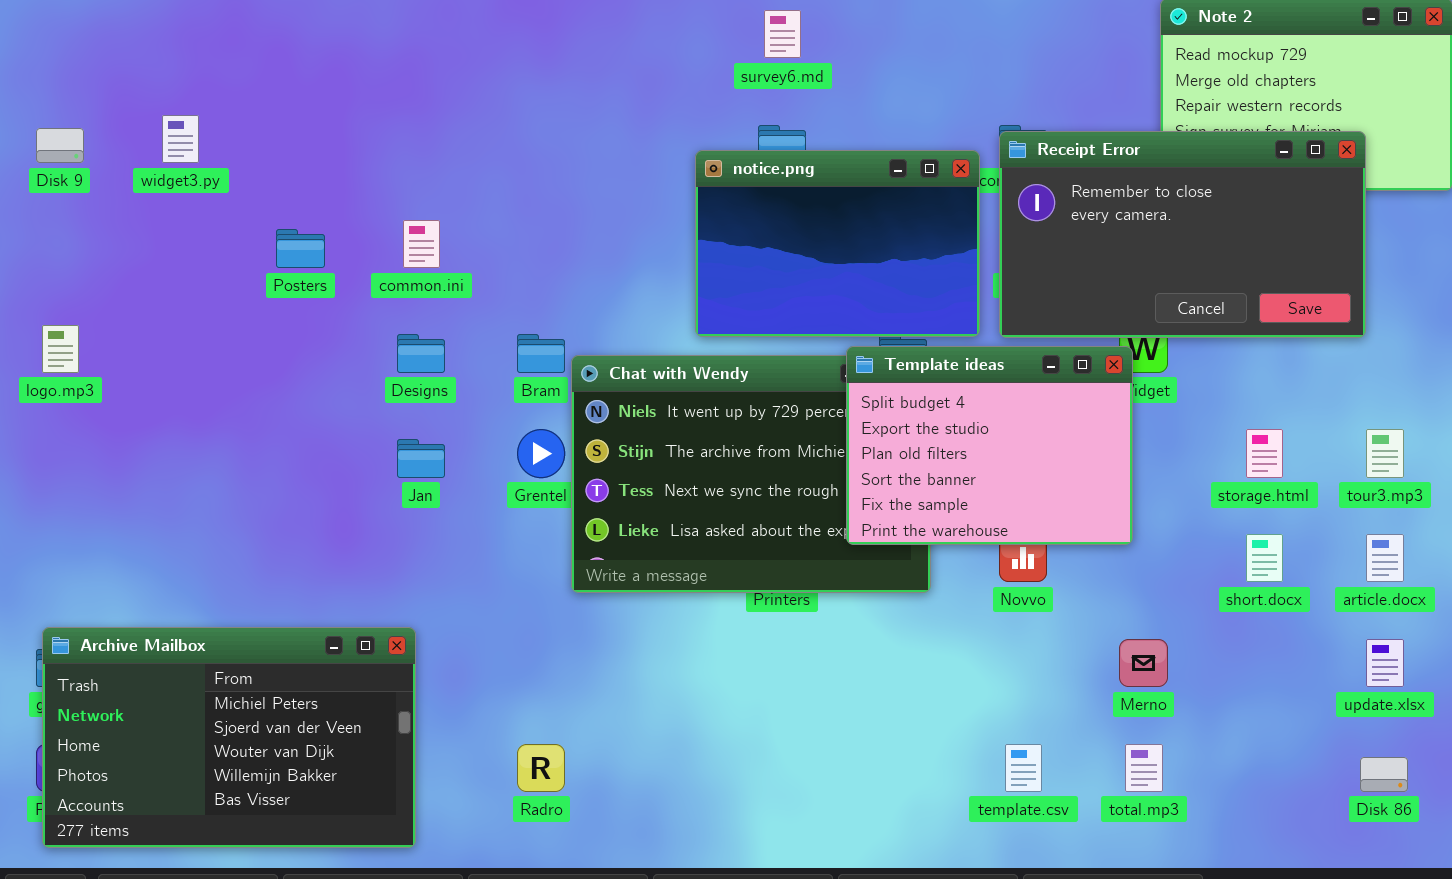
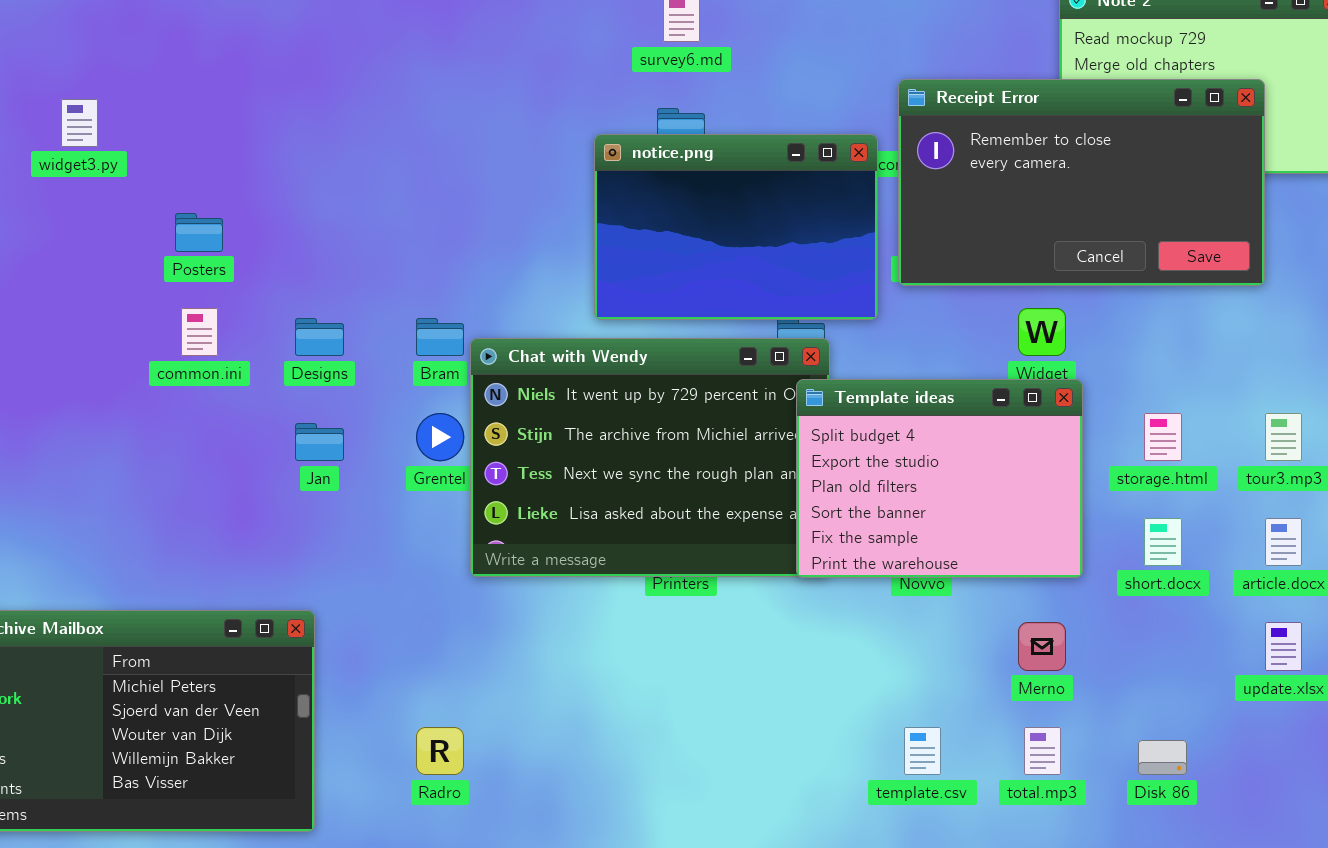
Receipt Error: [999,131,1366,338] -> [898,79,1265,286], moved
common.ini: [403,220,440,268] -> [181,308,218,356], moved
Template ideas: [846,346,1133,545] -> [796,379,1083,578], moved
Disk 86: [1360,757,1408,792] -> [1138,740,1187,775], moved

